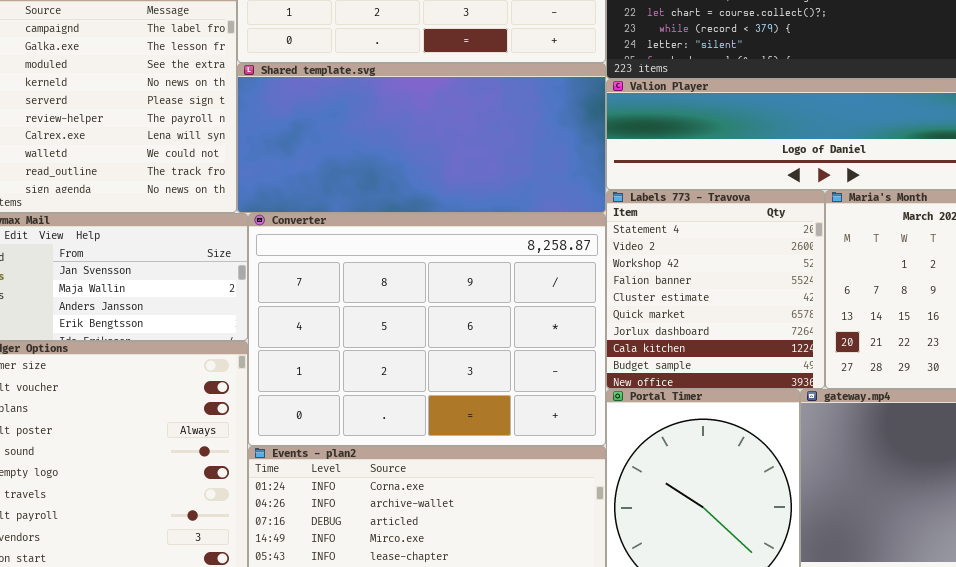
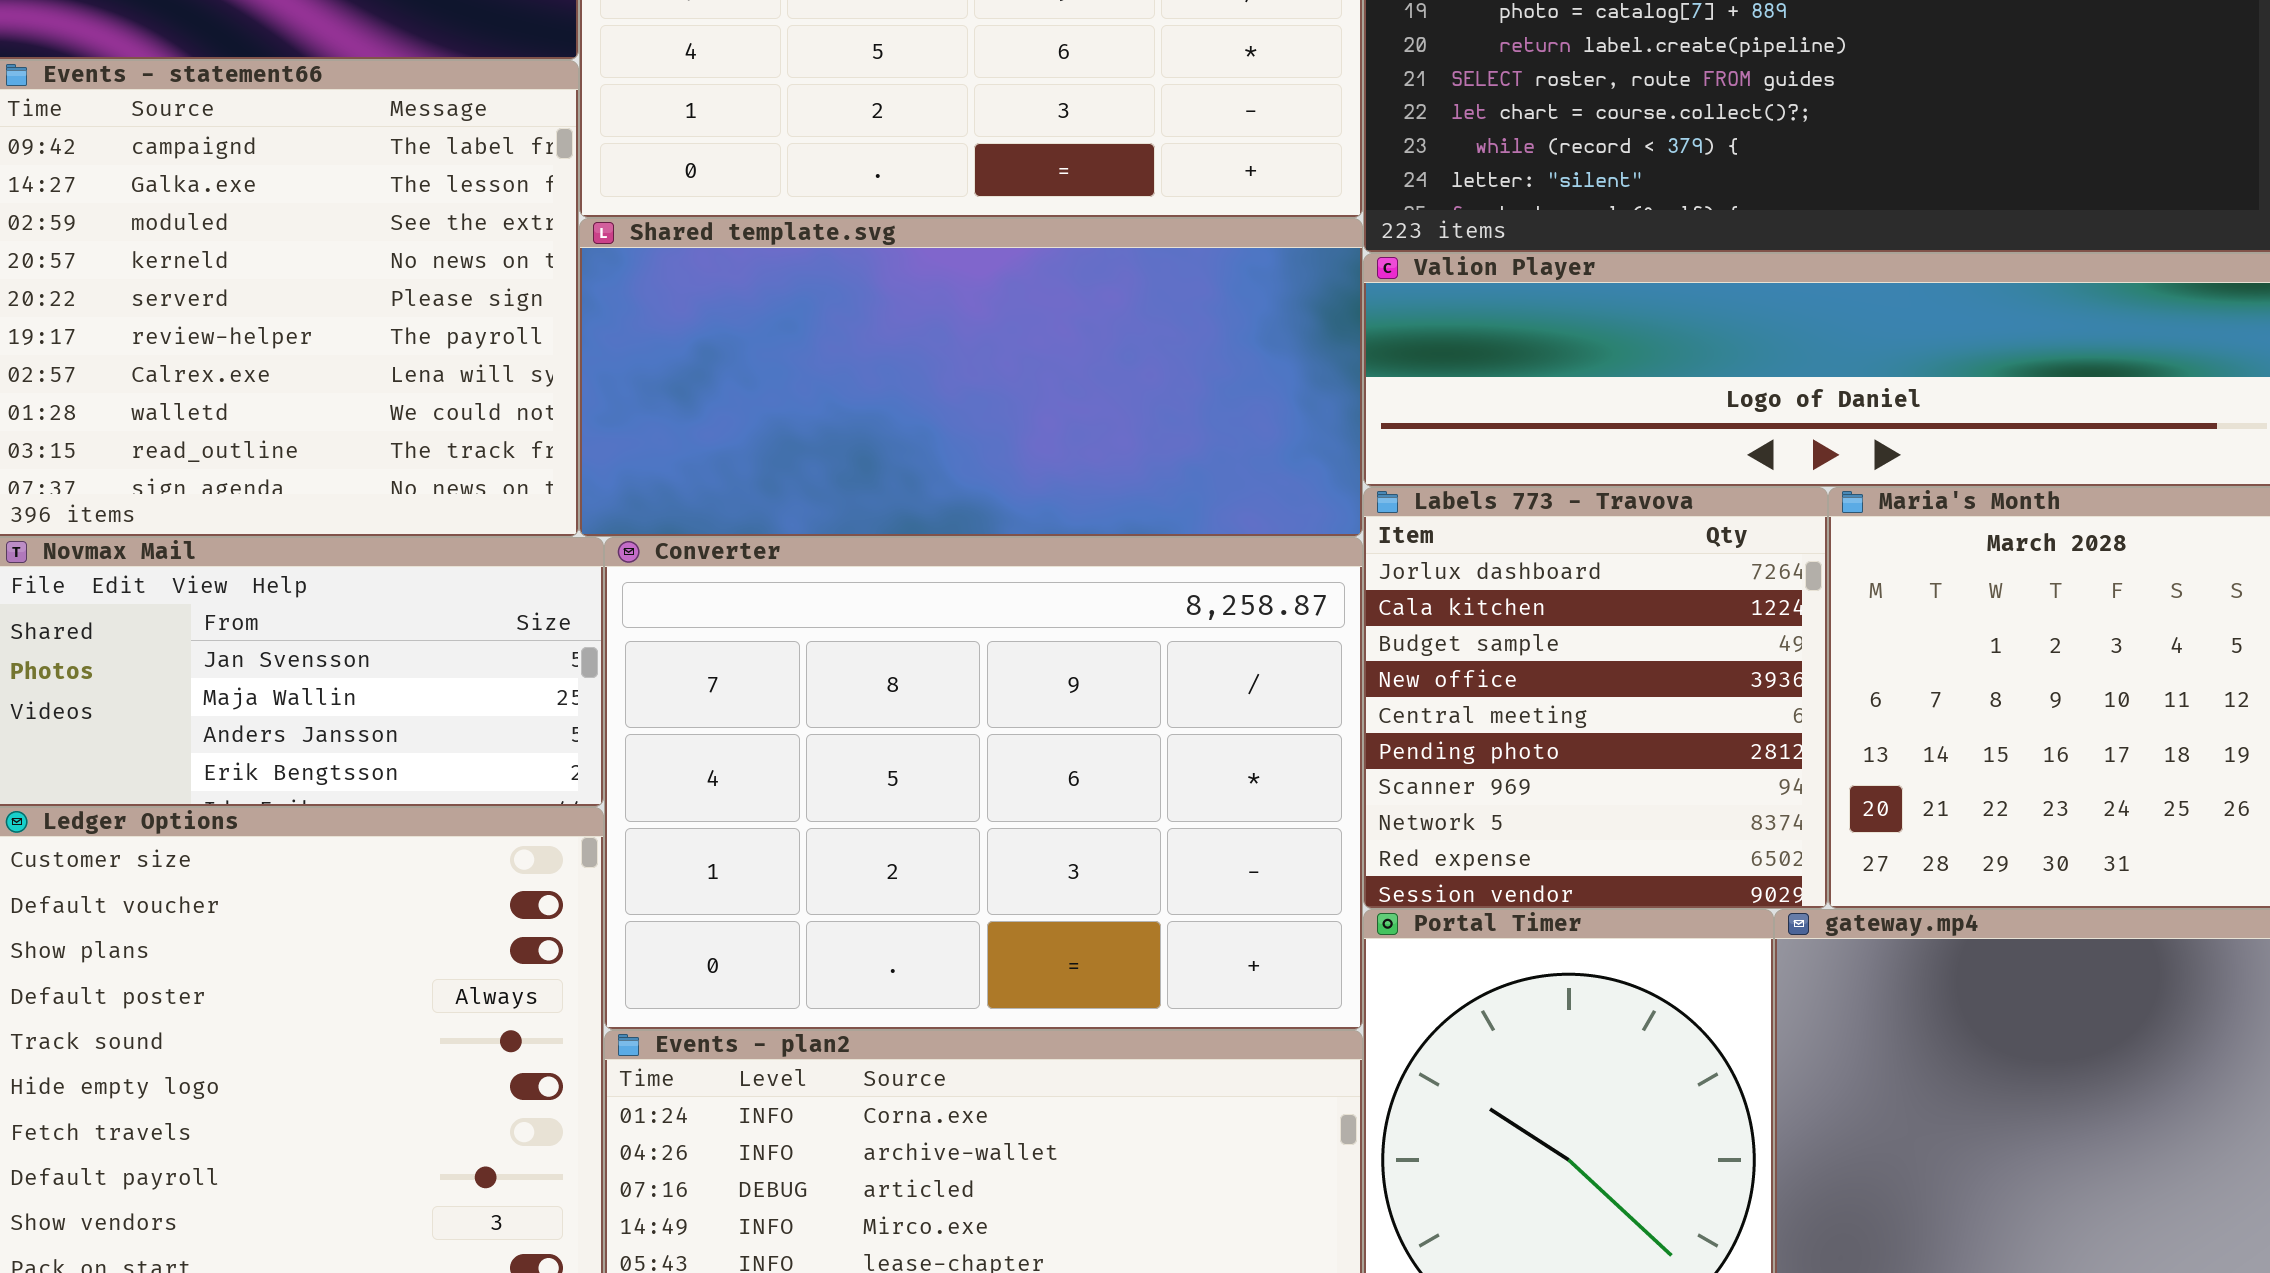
Labels 773 - Travova: [606,190,825,389] -> [1363,487,1828,909], scrolled down 6 rows

